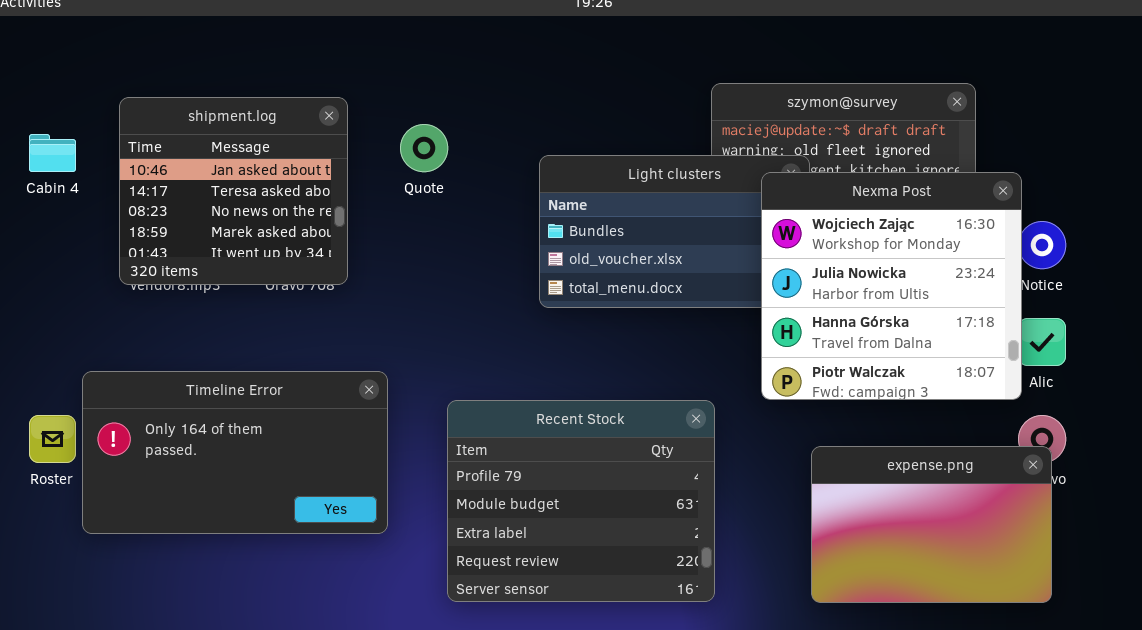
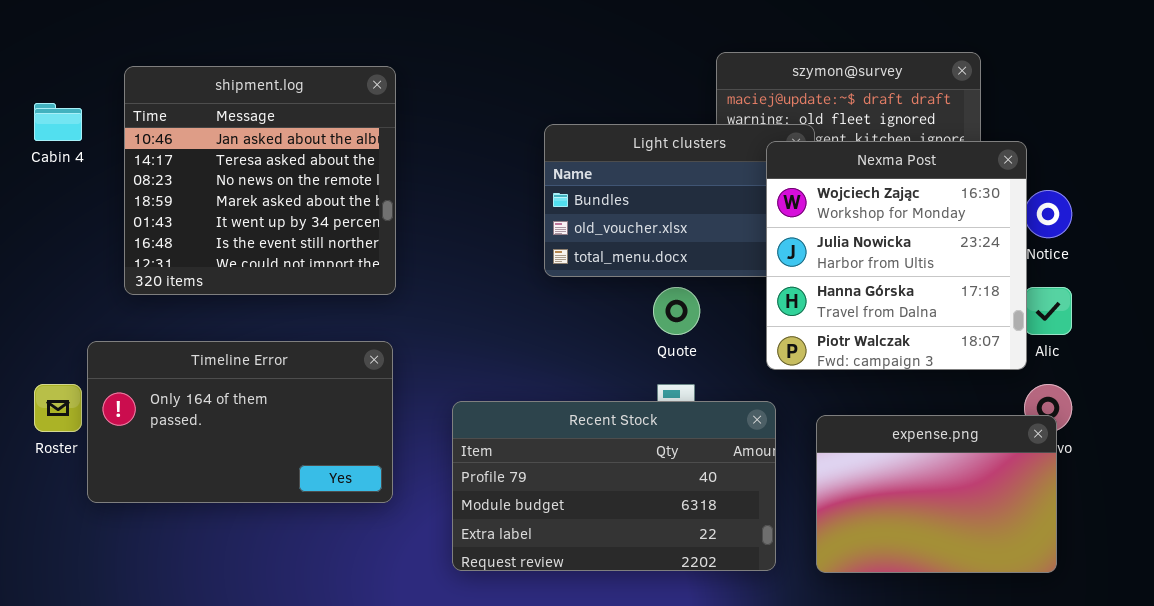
shipment.log: [119,97,348,285] -> [124,66,396,295], resized
Quote: [400,124,448,172] -> [653,287,700,335], moved
Recent Stock: [447,400,715,602] -> [452,401,776,571], resized

